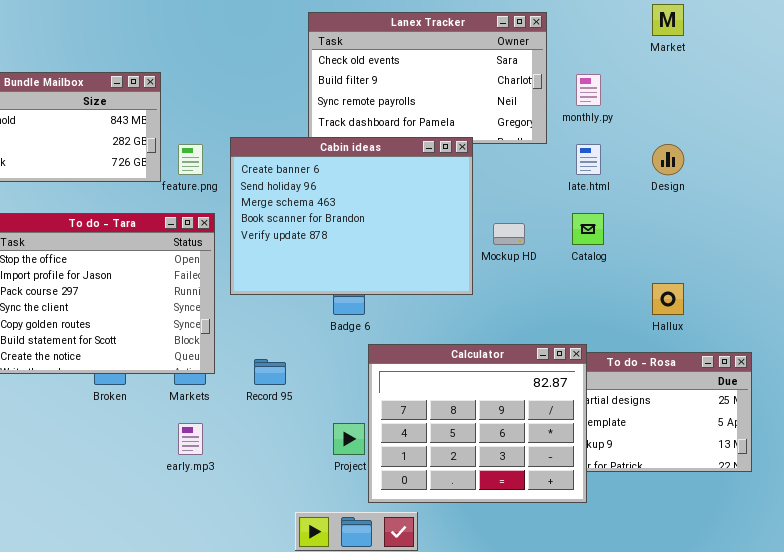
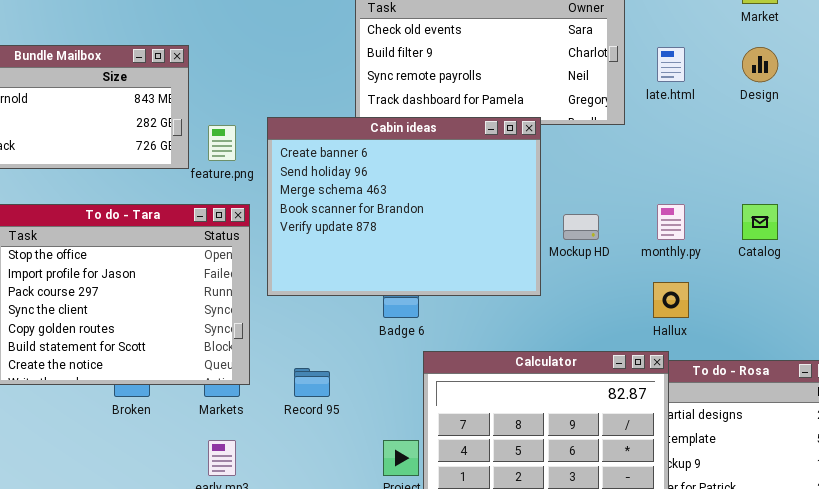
monthly.py: [576,74,601,106] -> [657,204,685,240], moved
late.html: [576,144,601,175] -> [657,47,685,82], moved
Design: [652,144,684,175] -> [742,47,778,82], moved
Catalog: [572,213,604,245] -> [742,204,778,240], moved
Hallux: [652,283,684,315] -> [653,282,689,318], moved

